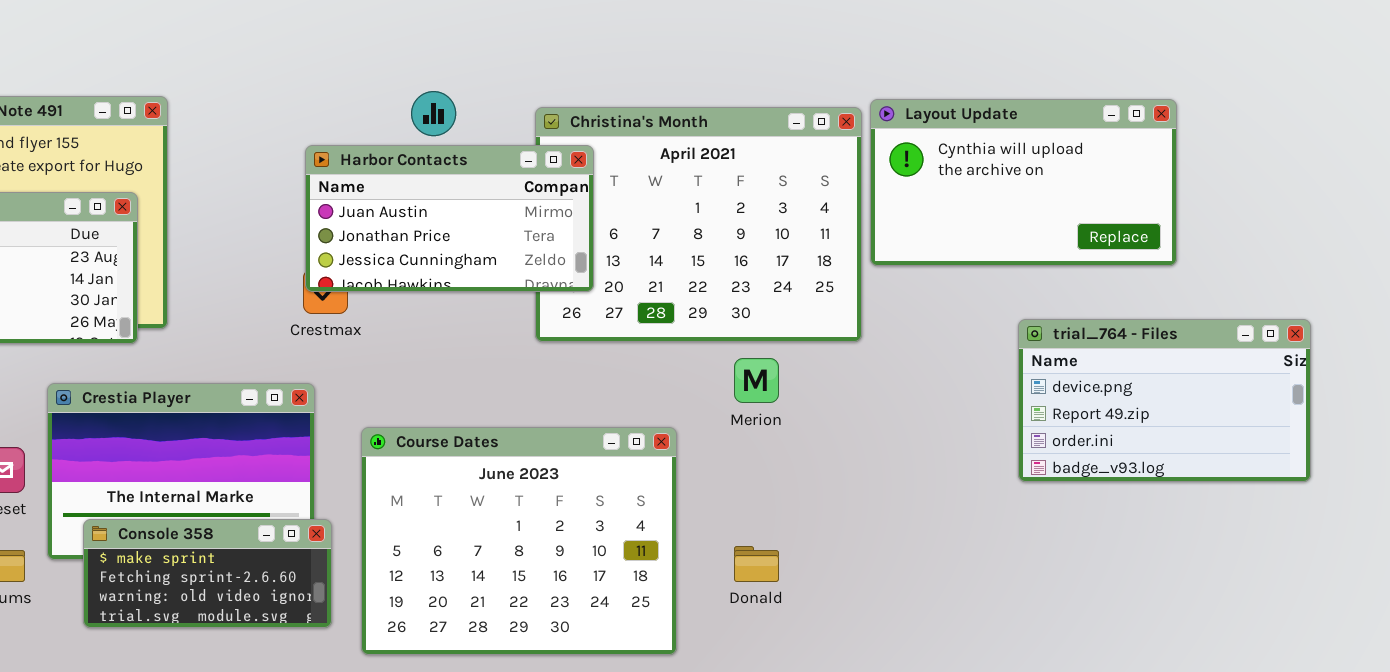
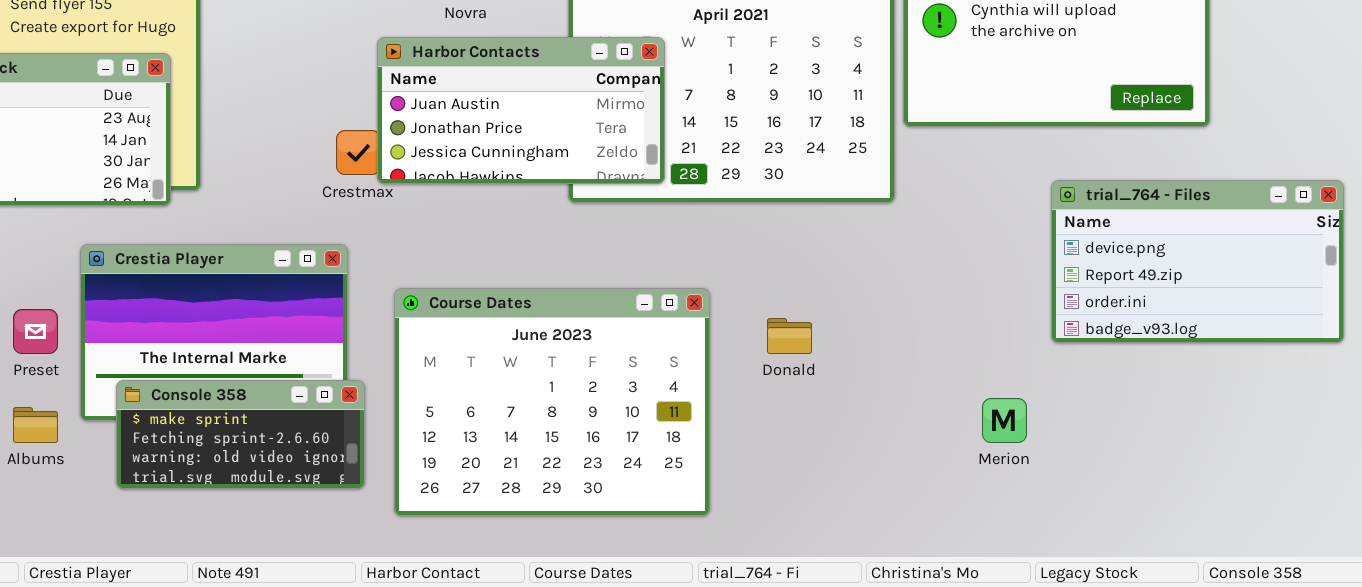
Harbor Contacts: [305,145,594,292] -> [377,37,665,184], moved
Merion: [734,358,779,403] -> [982,398,1027,443], moved
Donald: [734,546,779,582] -> [767,318,812,354], moved

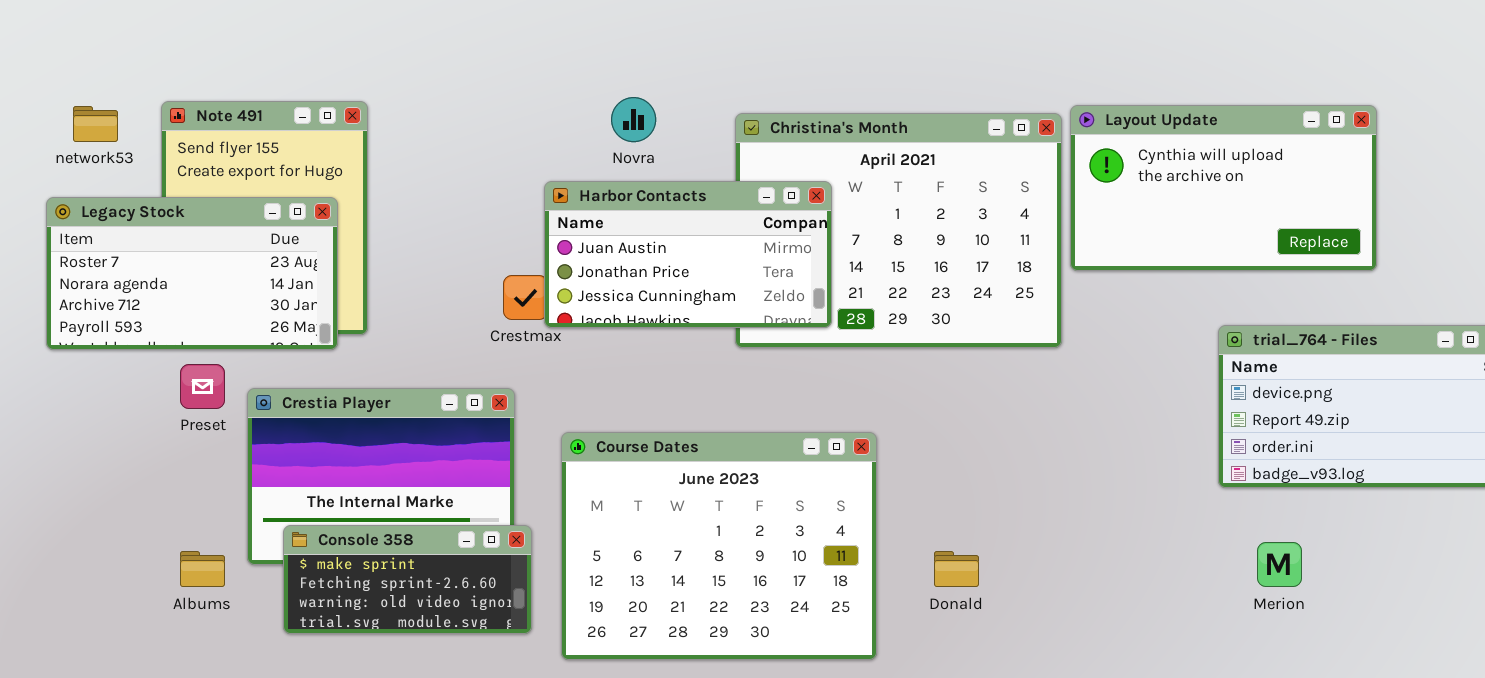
Preset: [13,309,58,354] -> [180,364,225,409], moved
Donald: [767,318,812,354] -> [934,551,979,587], moved
Merion: [982,398,1027,443] -> [1257,542,1302,587], moved

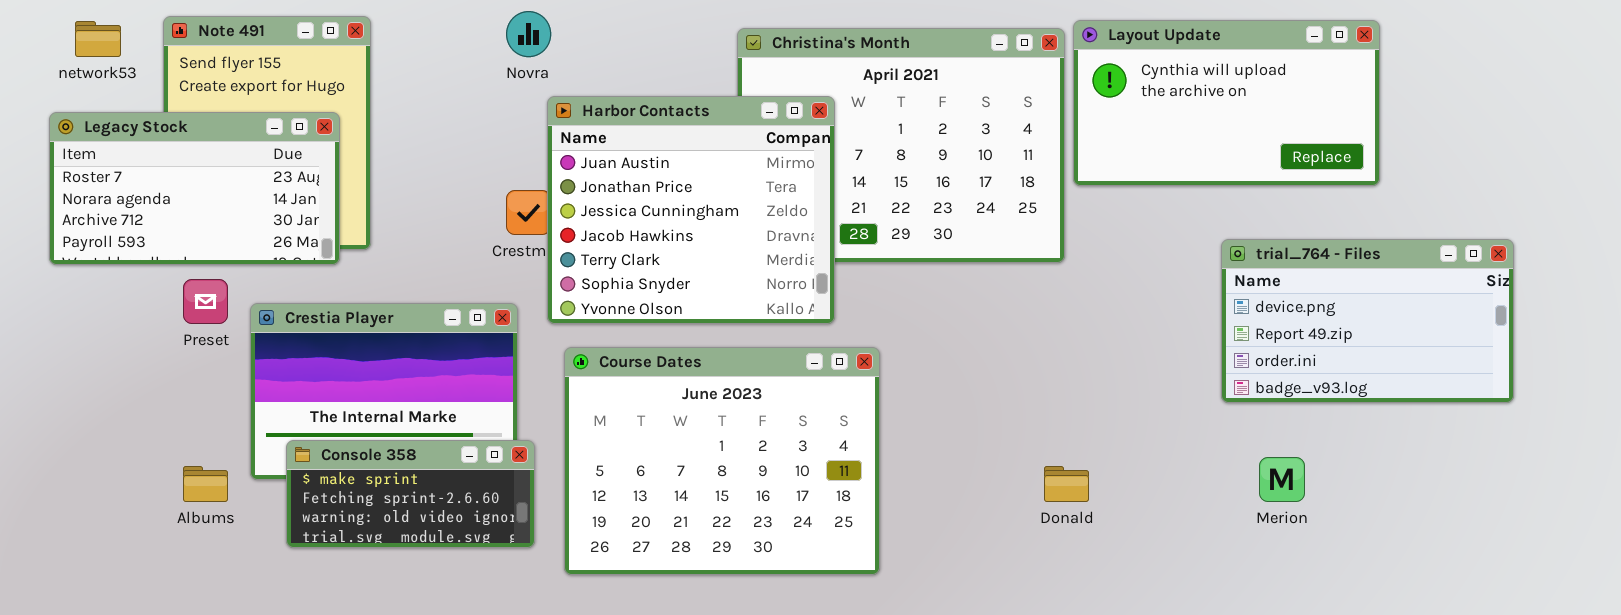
Novra: [611,97,656,142] -> [506,11,551,57], moved
Harbor Contacts: [544,181,832,328] -> [547,96,835,324], resized
Donald: [934,551,979,587] -> [1044,466,1089,502], moved

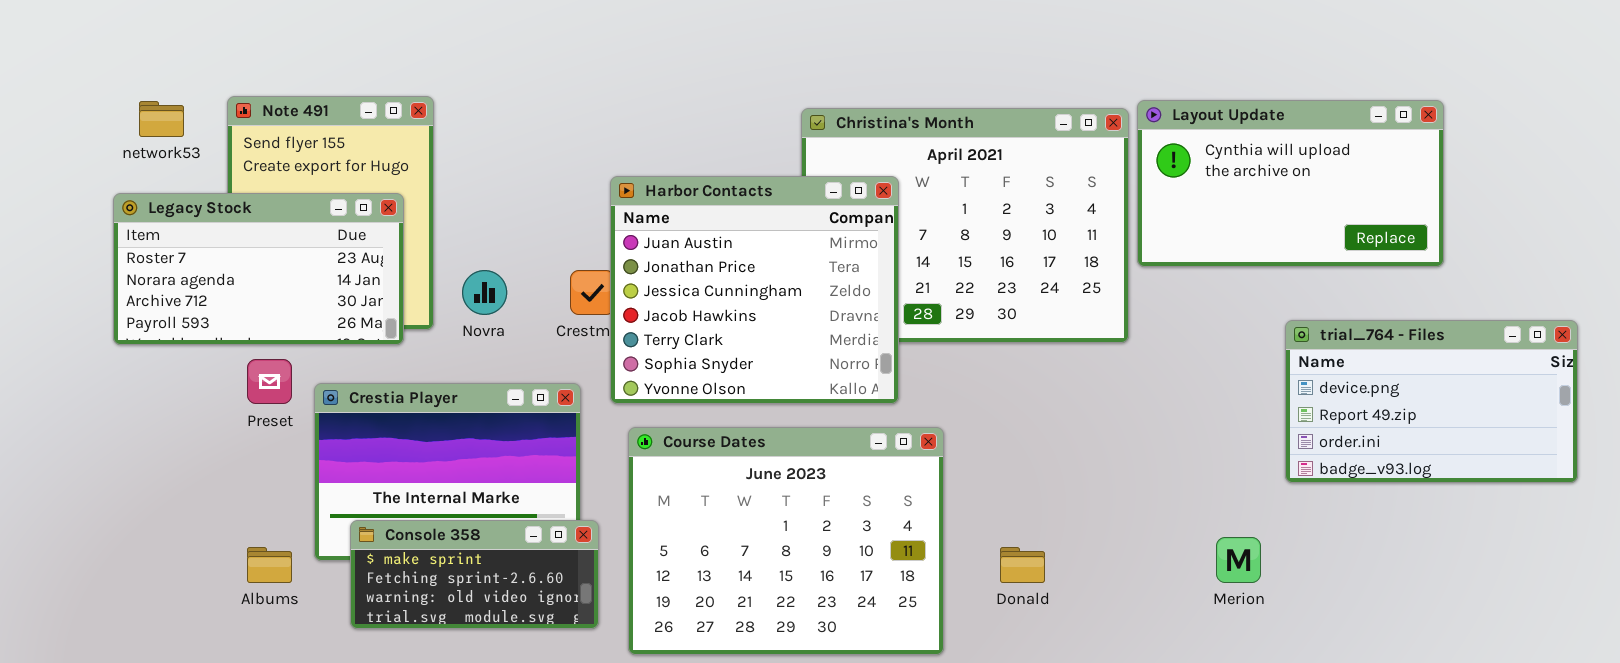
Novra: [506,11,551,57] -> [462,270,507,315], moved
Merion: [1259,457,1305,502] -> [1216,537,1261,583], moved
Donald: [1044,466,1089,502] -> [1000,547,1045,583], moved

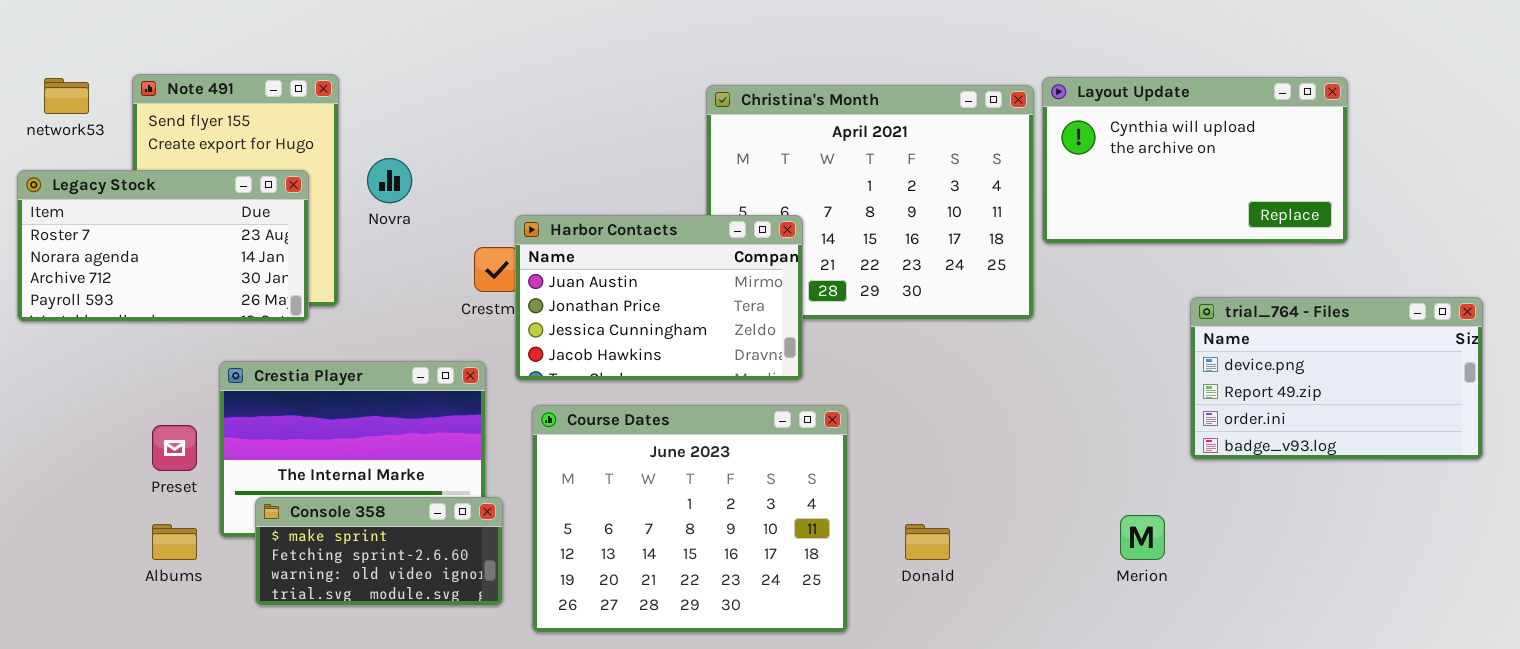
Harbor Contacts: [610,176,899,404] -> [515,215,803,381], resized
Novra: [462,270,507,315] -> [367,158,412,203], moved
Preset: [247,359,292,404] -> [152,425,197,471], moved

